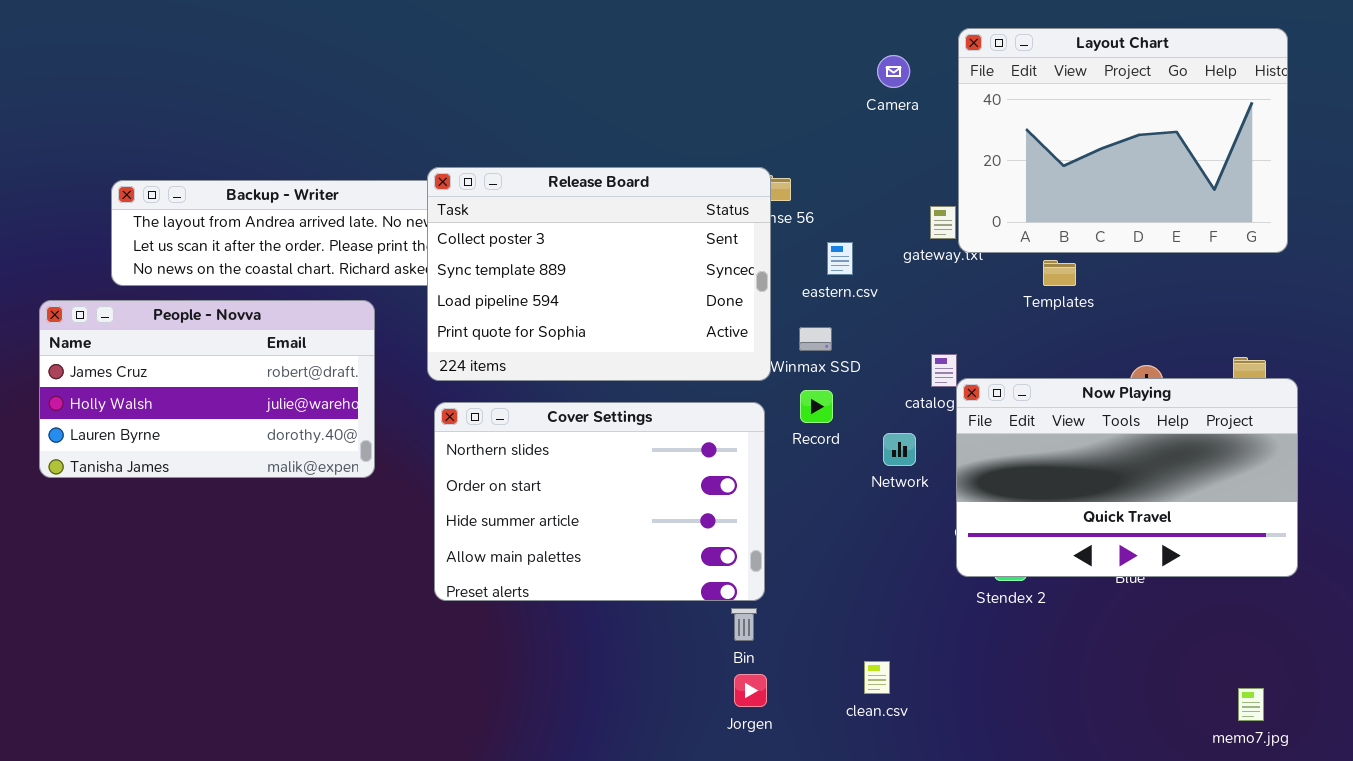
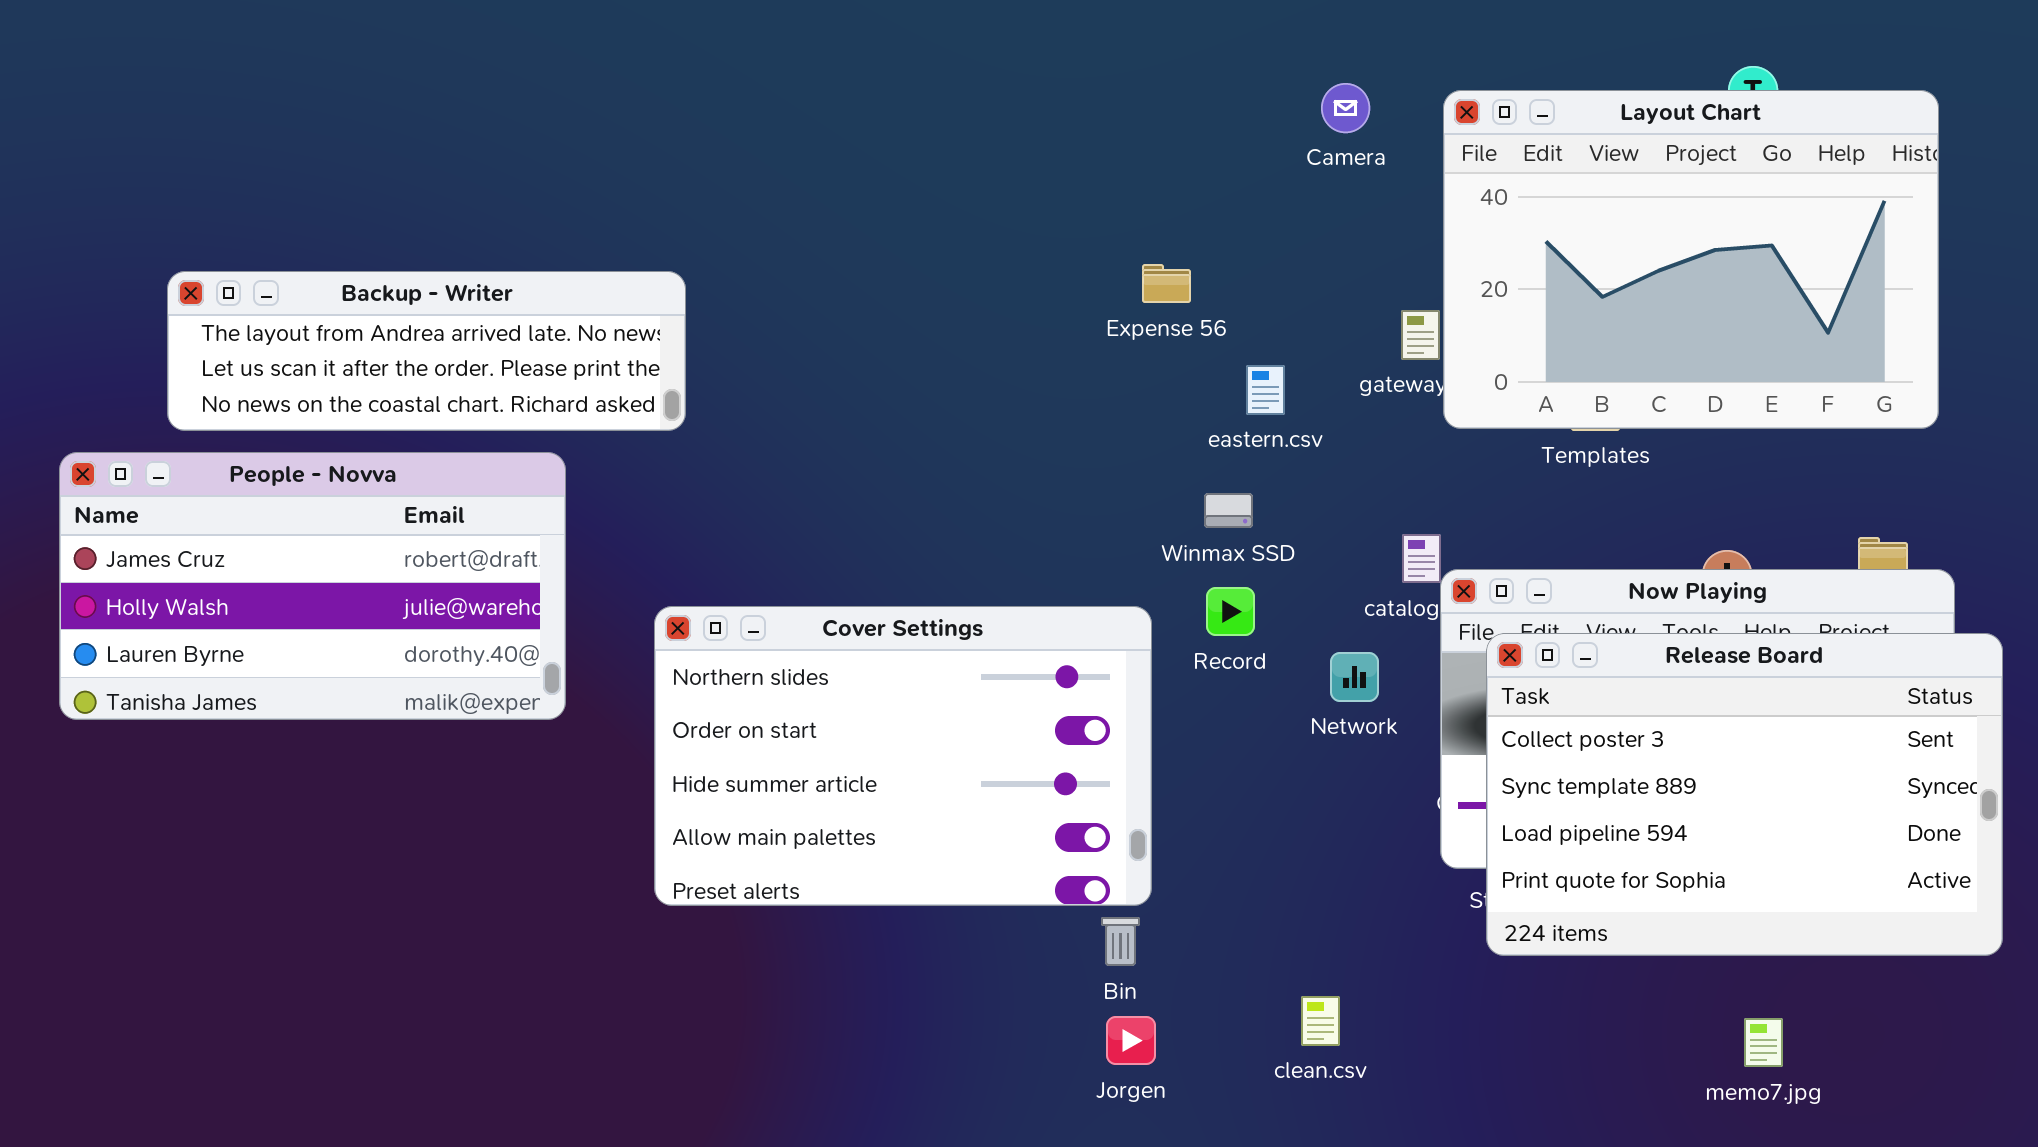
Layout Chart: [958,28,1288,253] -> [1443,90,1939,429], moved
Release Board: [427,167,771,381] -> [1486,633,2003,956], moved
memo7.jpg: [1238,688,1264,721] -> [1744,1018,1783,1067], moved

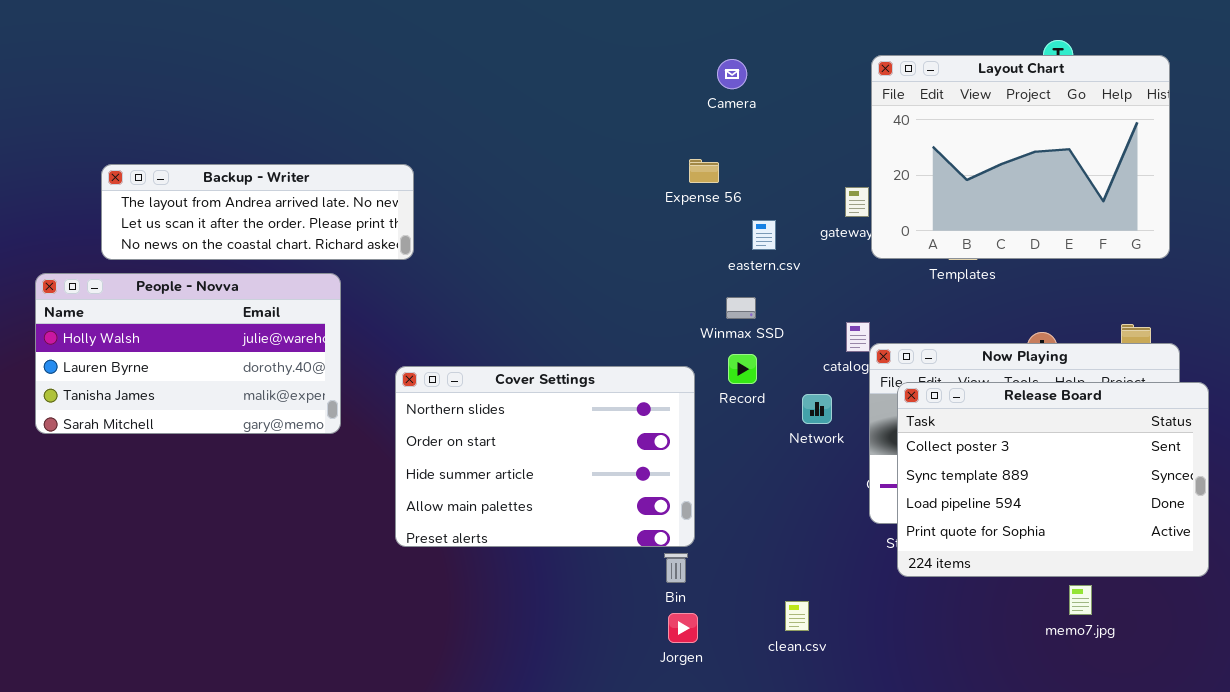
Camera: [1321,83,1370,133] -> [717,59,747,89], moved
People - Novva: [59,452,566,720] -> [35,273,341,434], scrolled down 1 row
memo7.jpg: [1744,1018,1783,1067] -> [1069,585,1092,615], moved

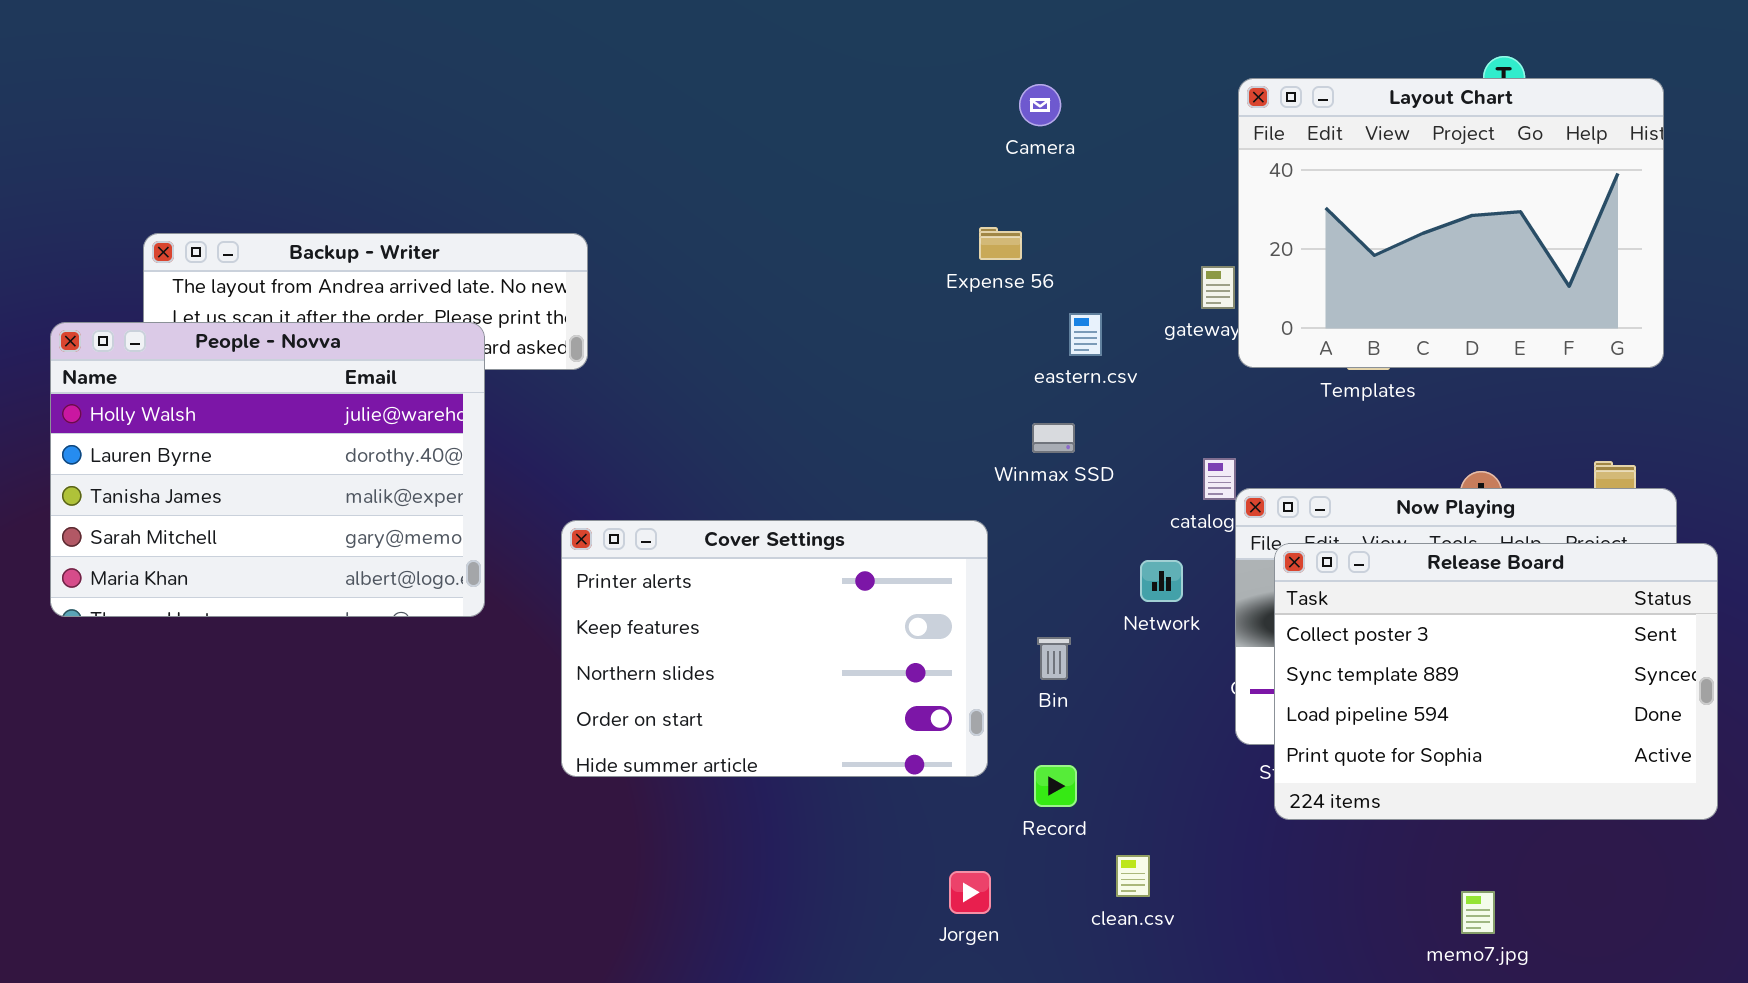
People - Novva: [35,273,341,434] -> [50,322,485,617], resized
Record: [728,354,757,384] -> [1034,765,1077,807], moved
Cover Settings: [395,366,695,547] -> [561,520,988,777], scrolled up 2 rows
Bin: [664,553,688,583] -> [1037,637,1071,680], moved
memo7.jpg: [1069,585,1092,615] -> [1461,891,1495,934], moved

